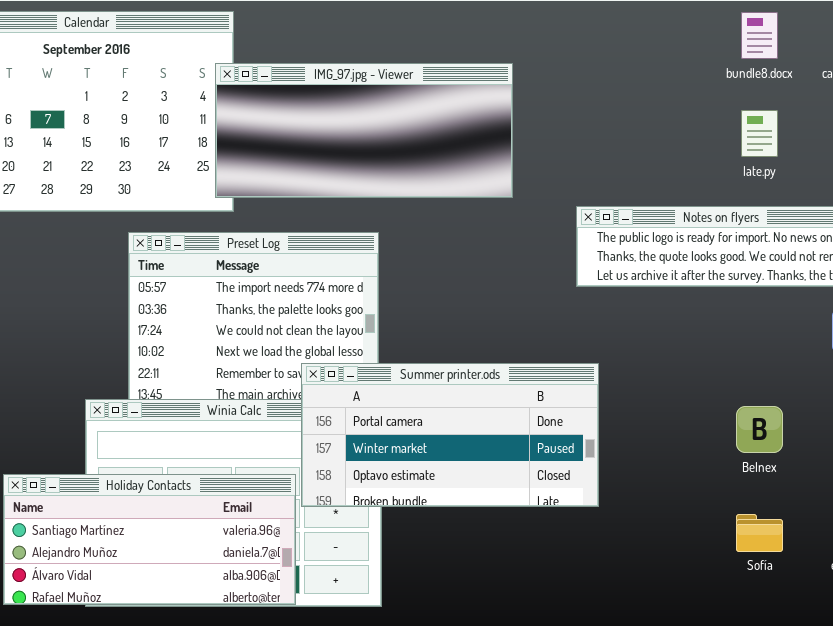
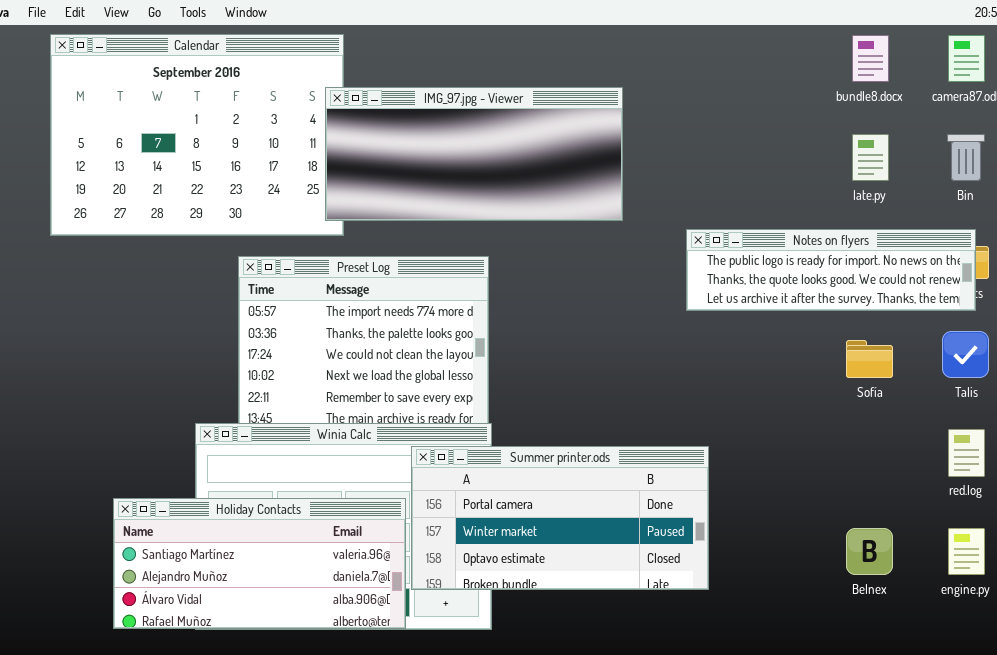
Summer printer.ods: [301,363,599,507] -> [411,446,709,590], moved
Belnex: [736,406,783,453] -> [846,528,893,575], moved
Sofía: [736,514,783,552] -> [846,340,893,378], moved

